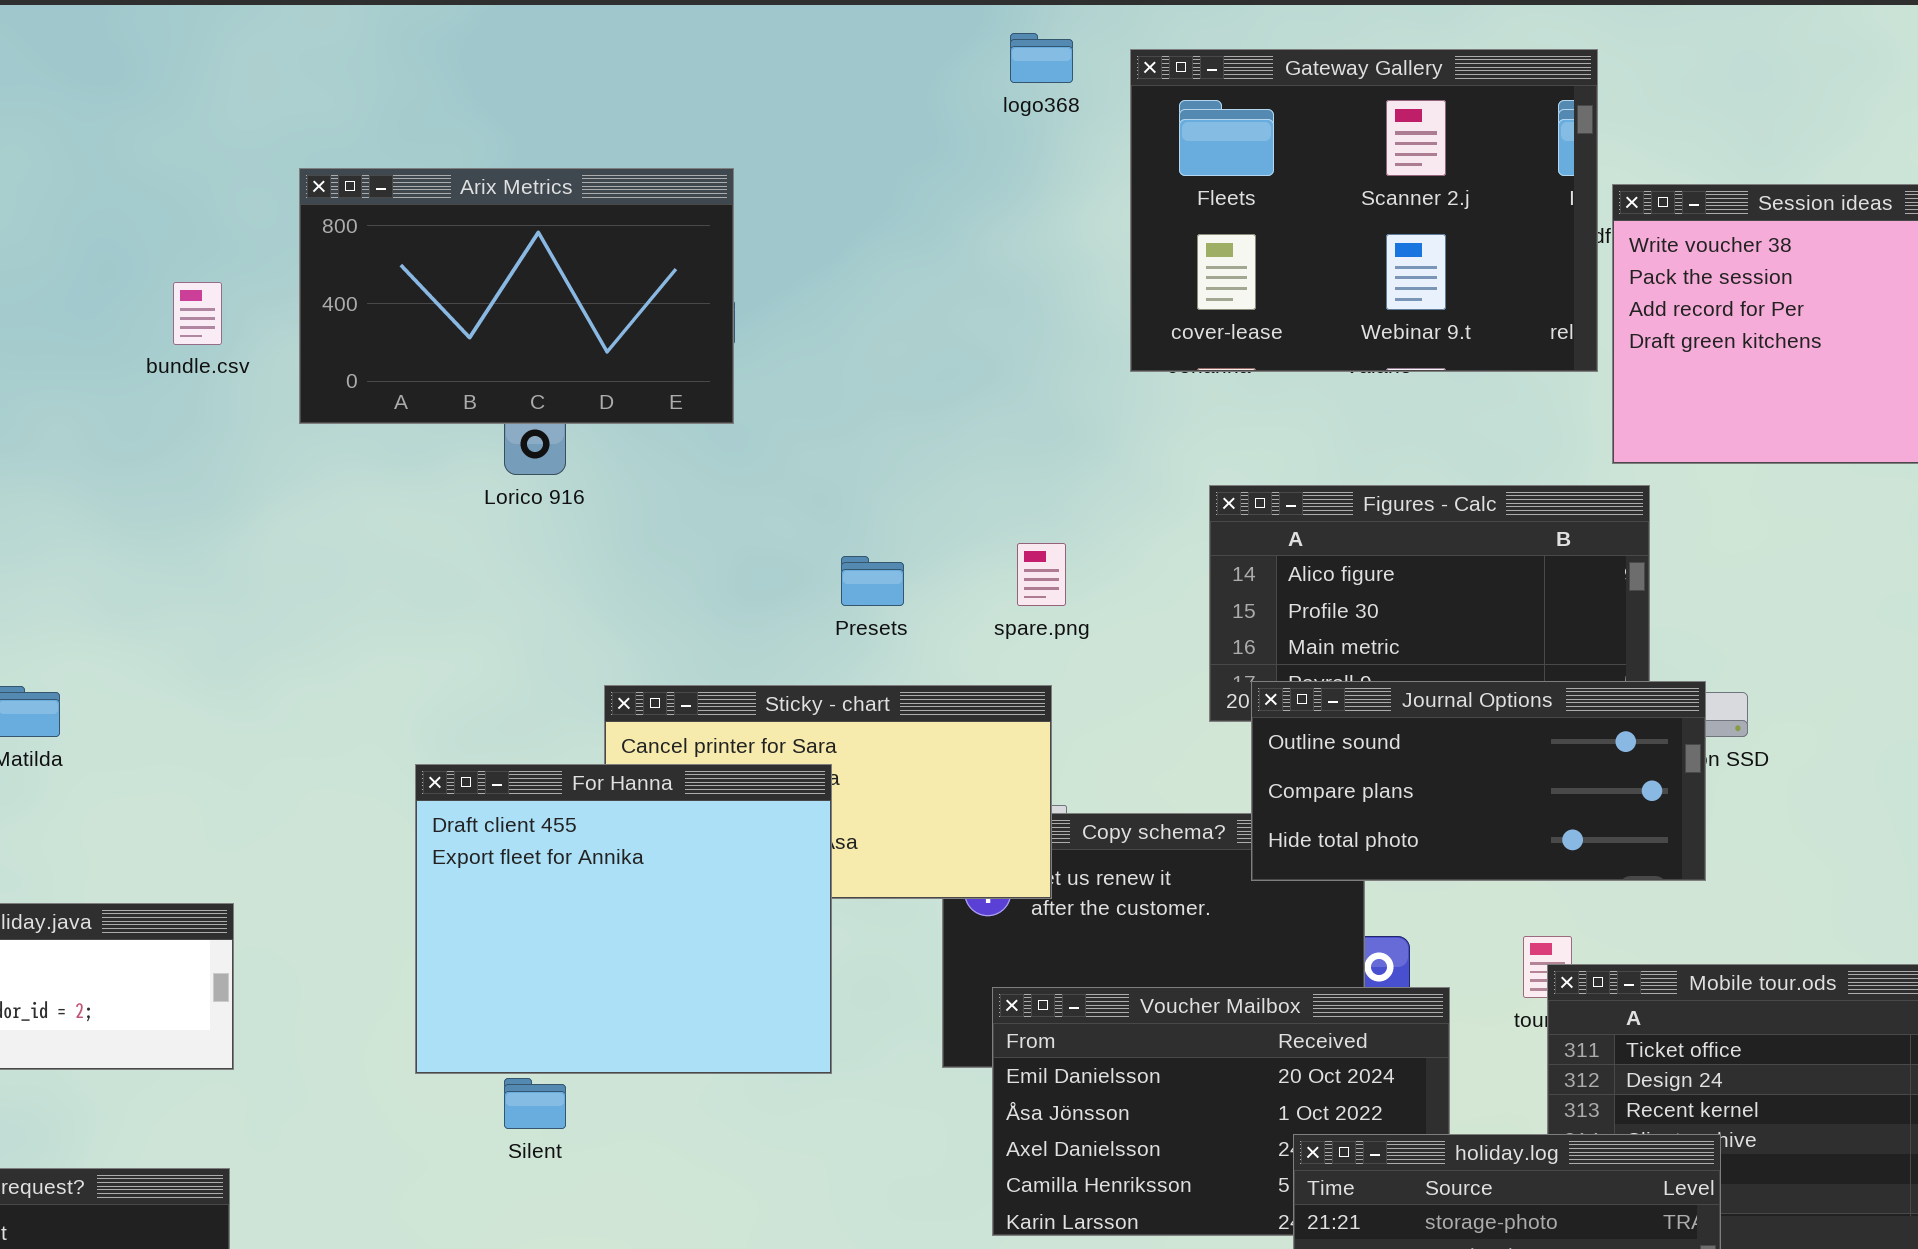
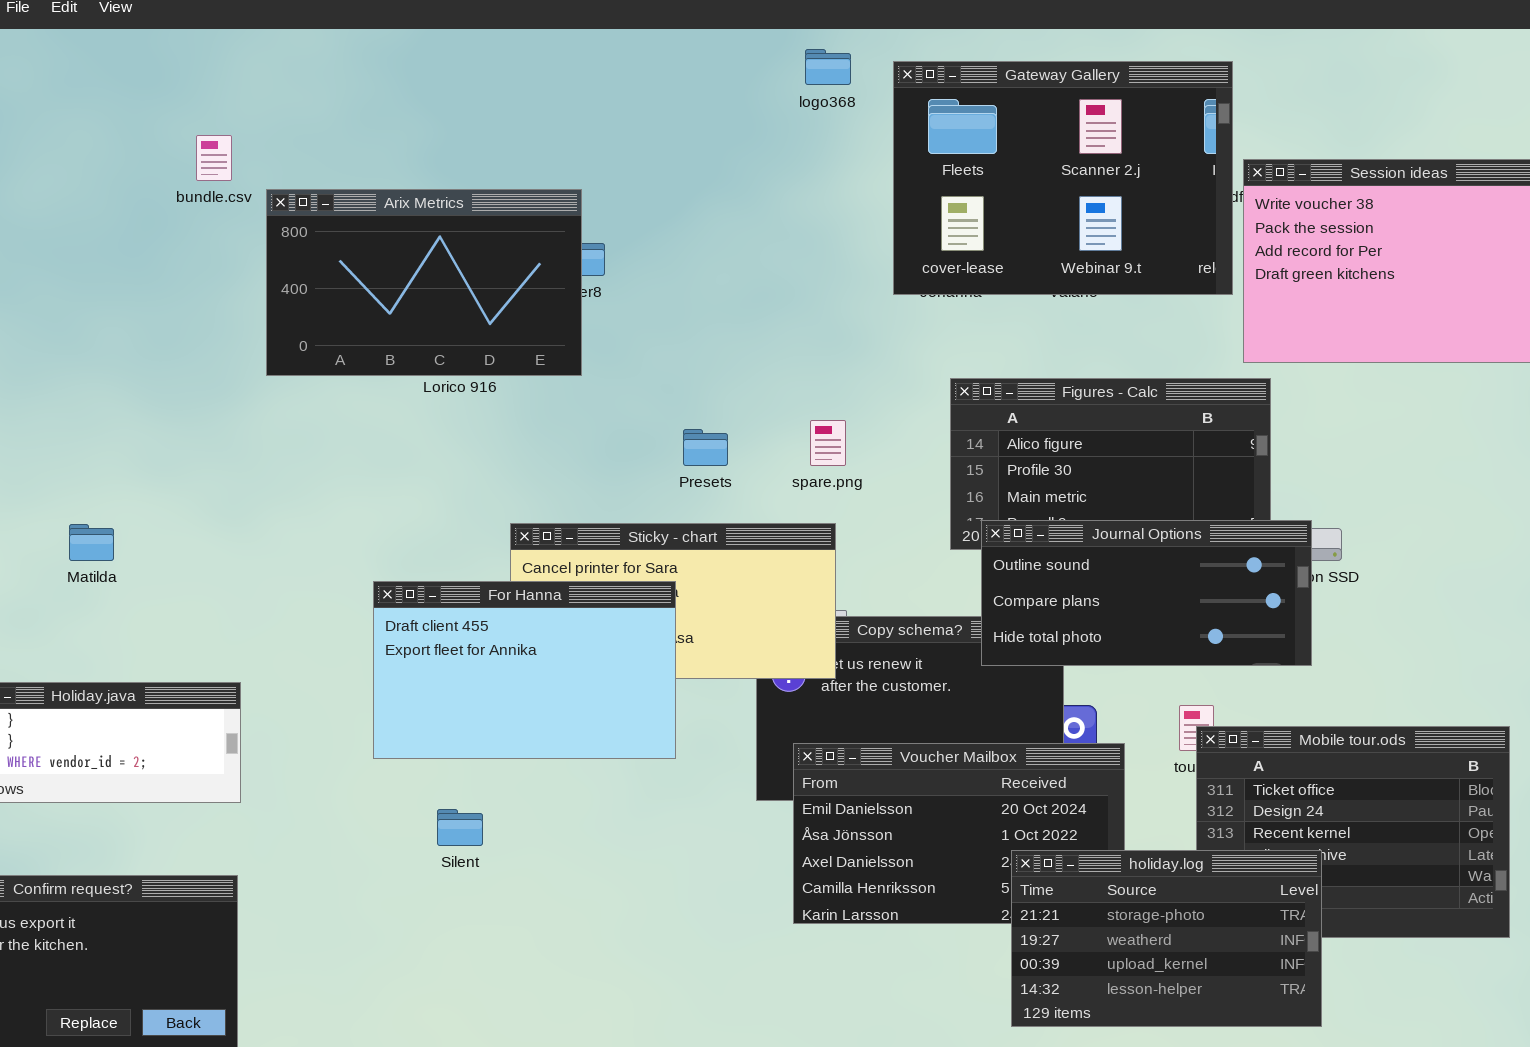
Arix Metrics: [299,168,734,424] -> [266,189,582,376], moved
bundle.csv: [173,282,222,345] -> [196,135,232,181], moved
For Hanna: [415,764,832,1074] -> [373,581,676,759], resized

